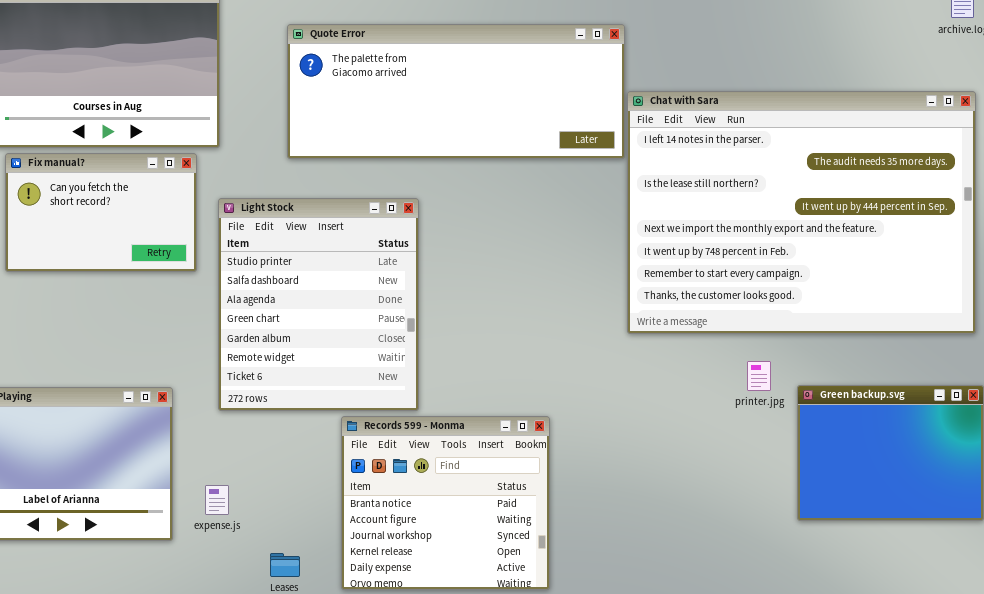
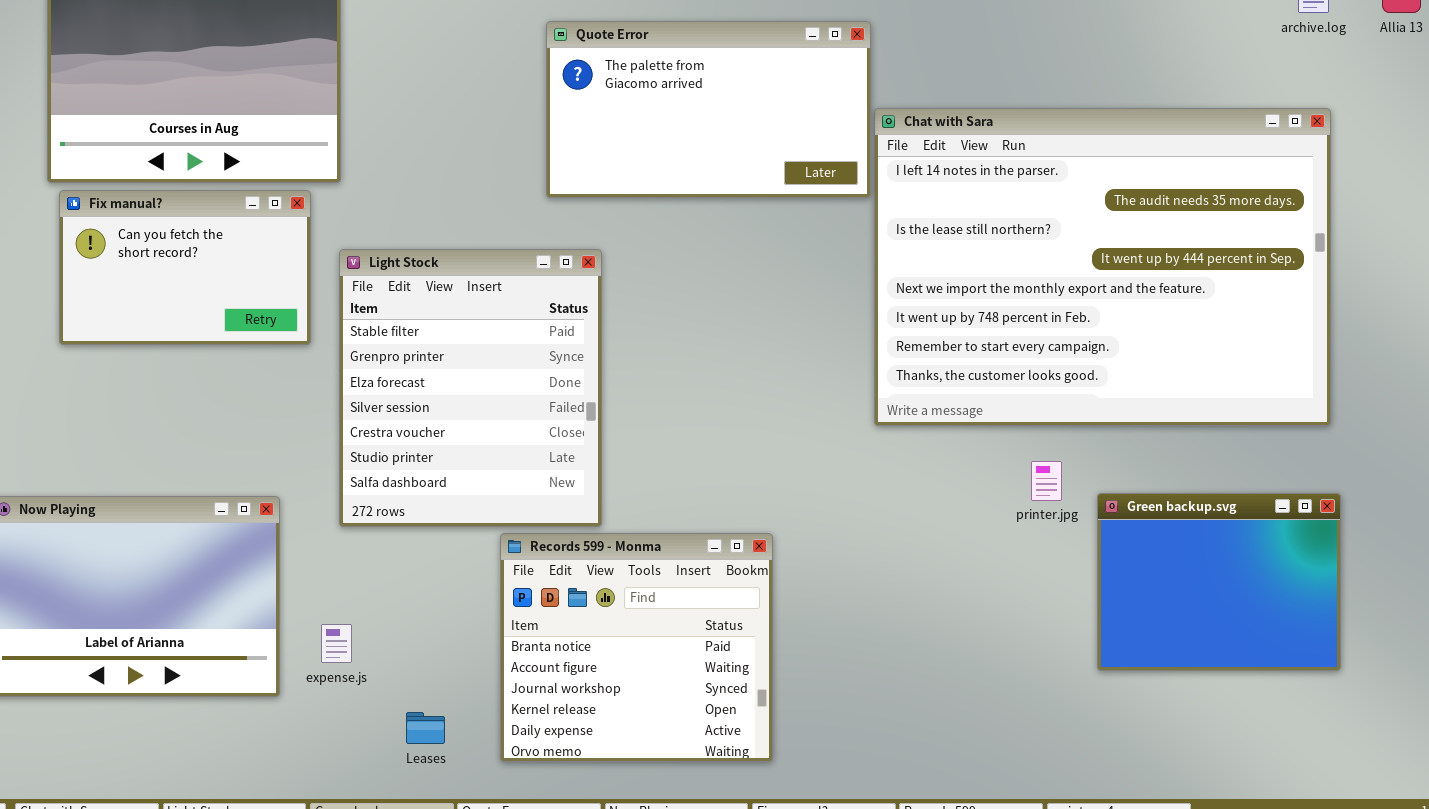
Quote Error: [287,24,625,159] -> [546,21,871,198], resized
Light Stock: [218,198,419,411] -> [339,249,602,527], scrolled up 5 rows

